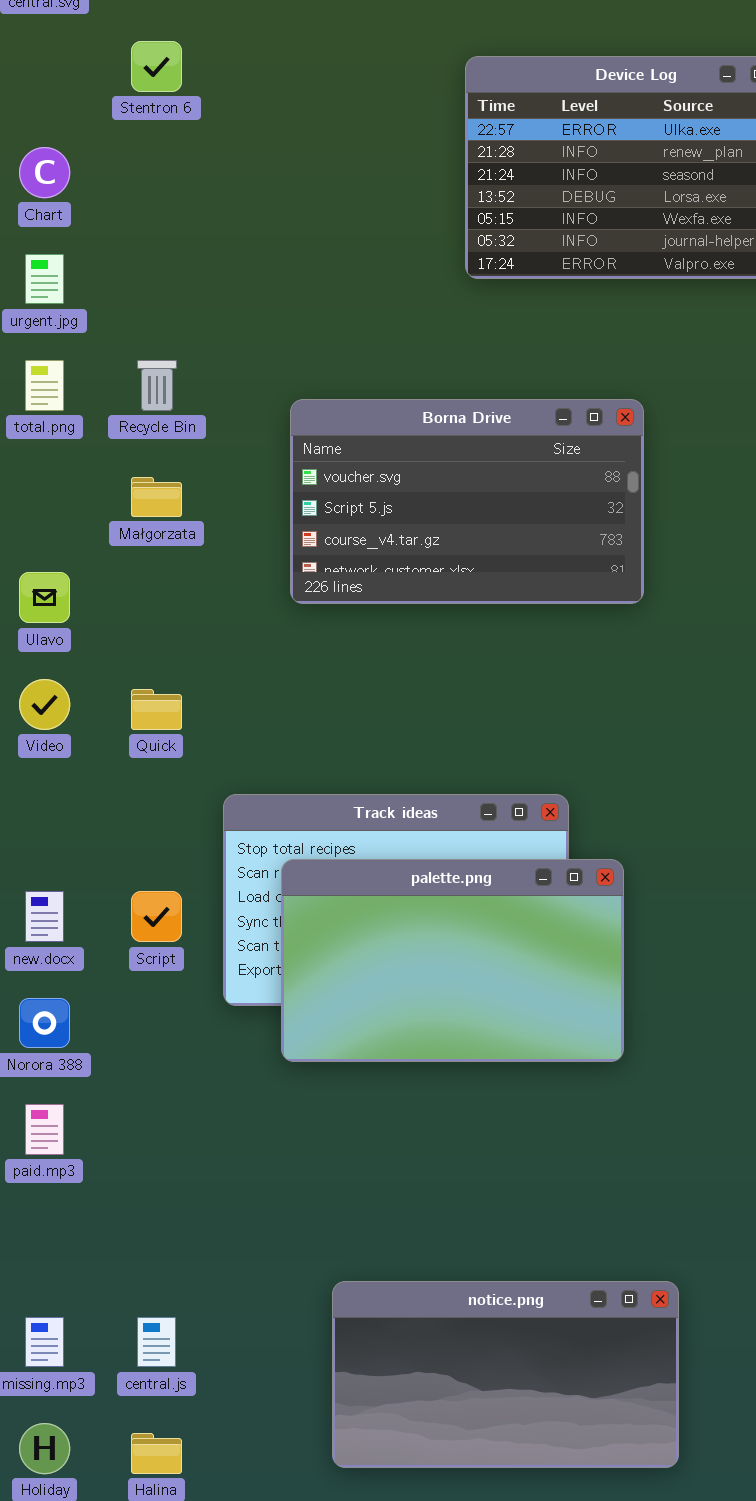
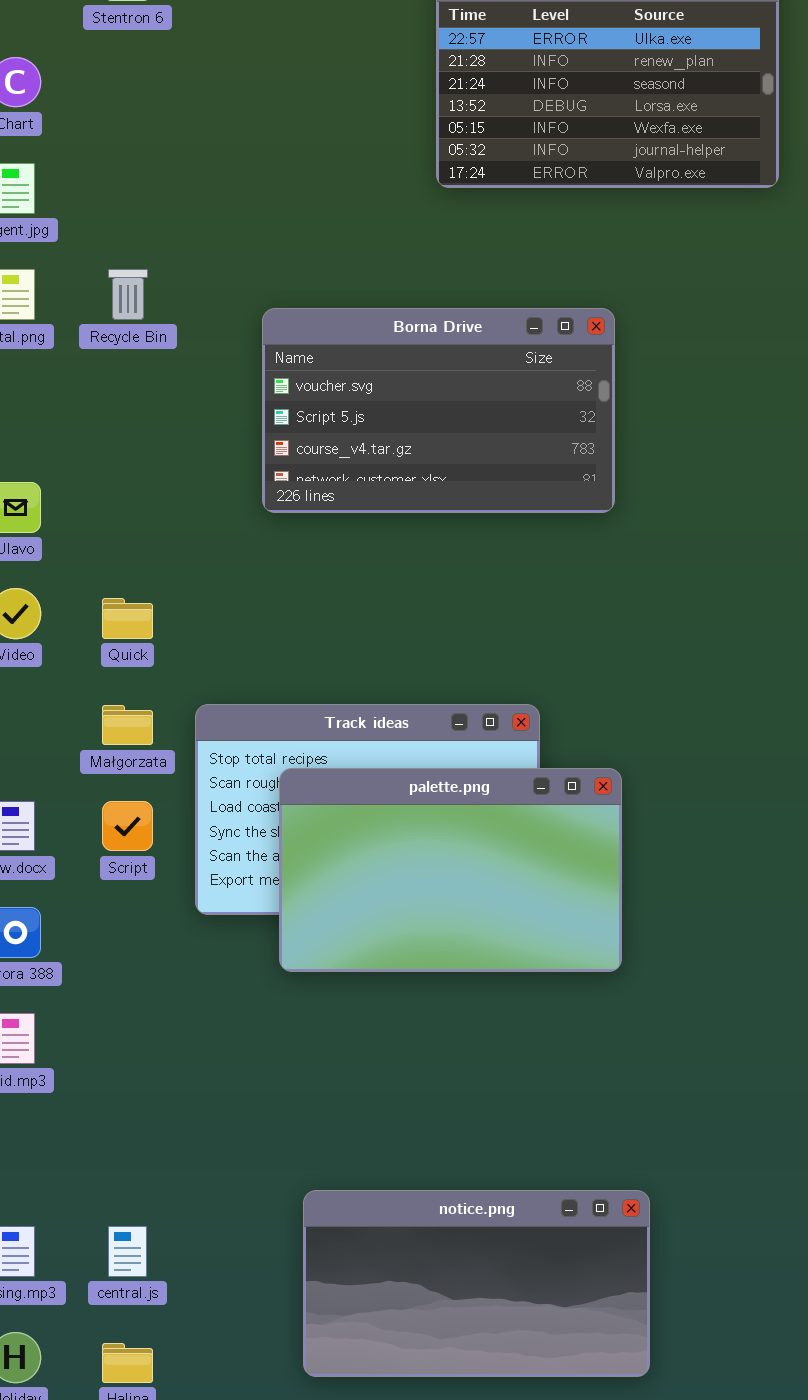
Małgorzata: [131,477,182,517] -> [102,705,153,745], moved
palette.png: [281,859,624,1062] -> [279,768,622,972], moved

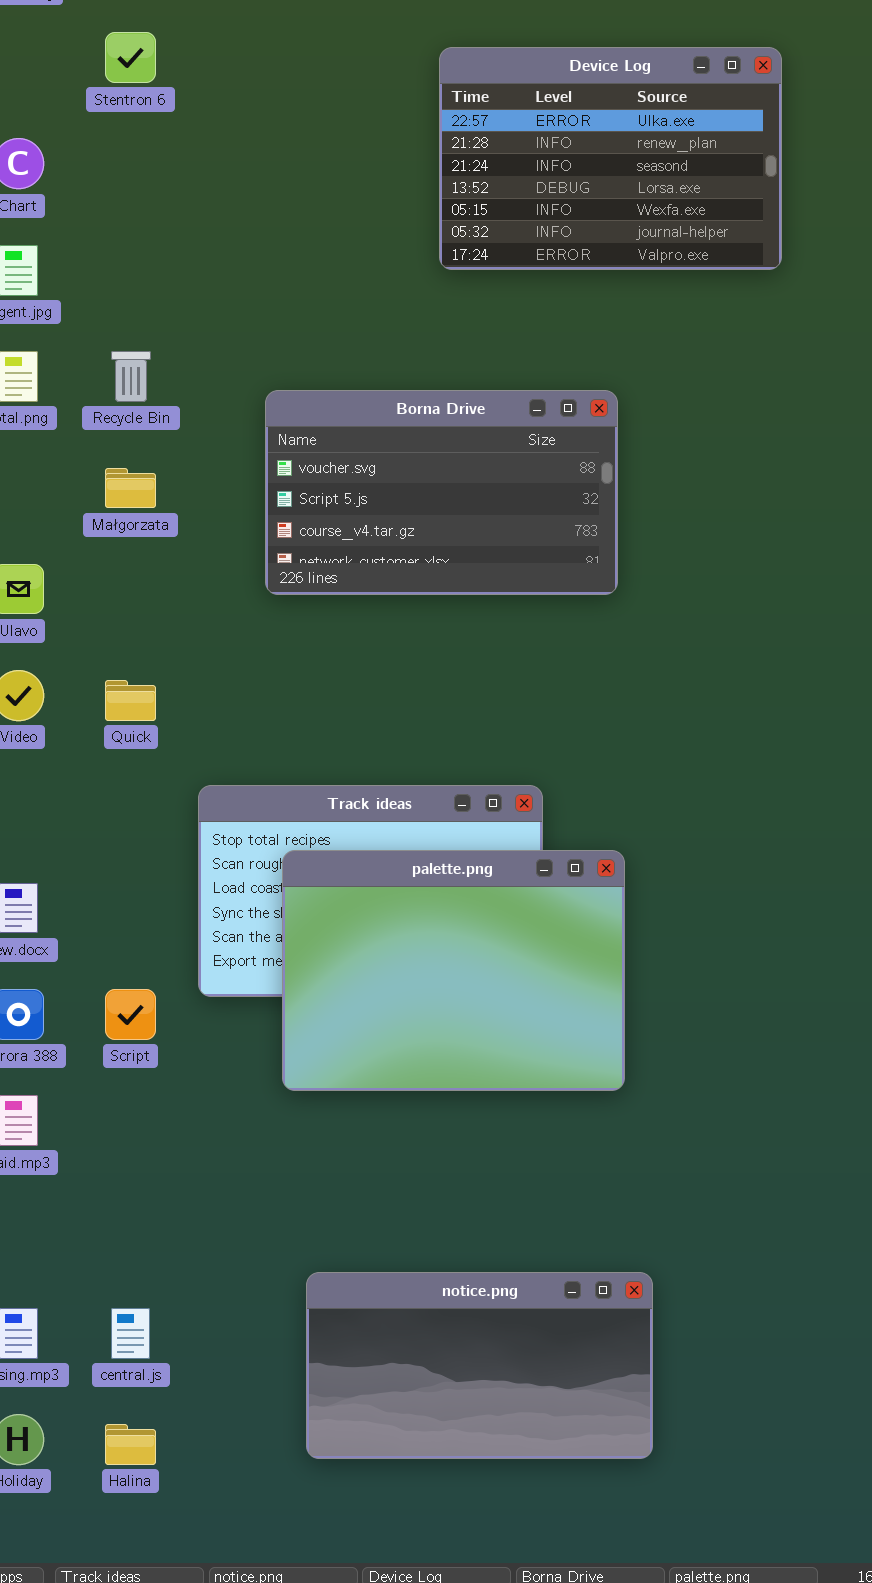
Małgorzata: [102,705,153,745] -> [105,468,156,508], moved
palette.png: [279,768,622,972] -> [282,850,625,1091], resized
Script: [102,801,153,851] -> [105,989,156,1040], moved

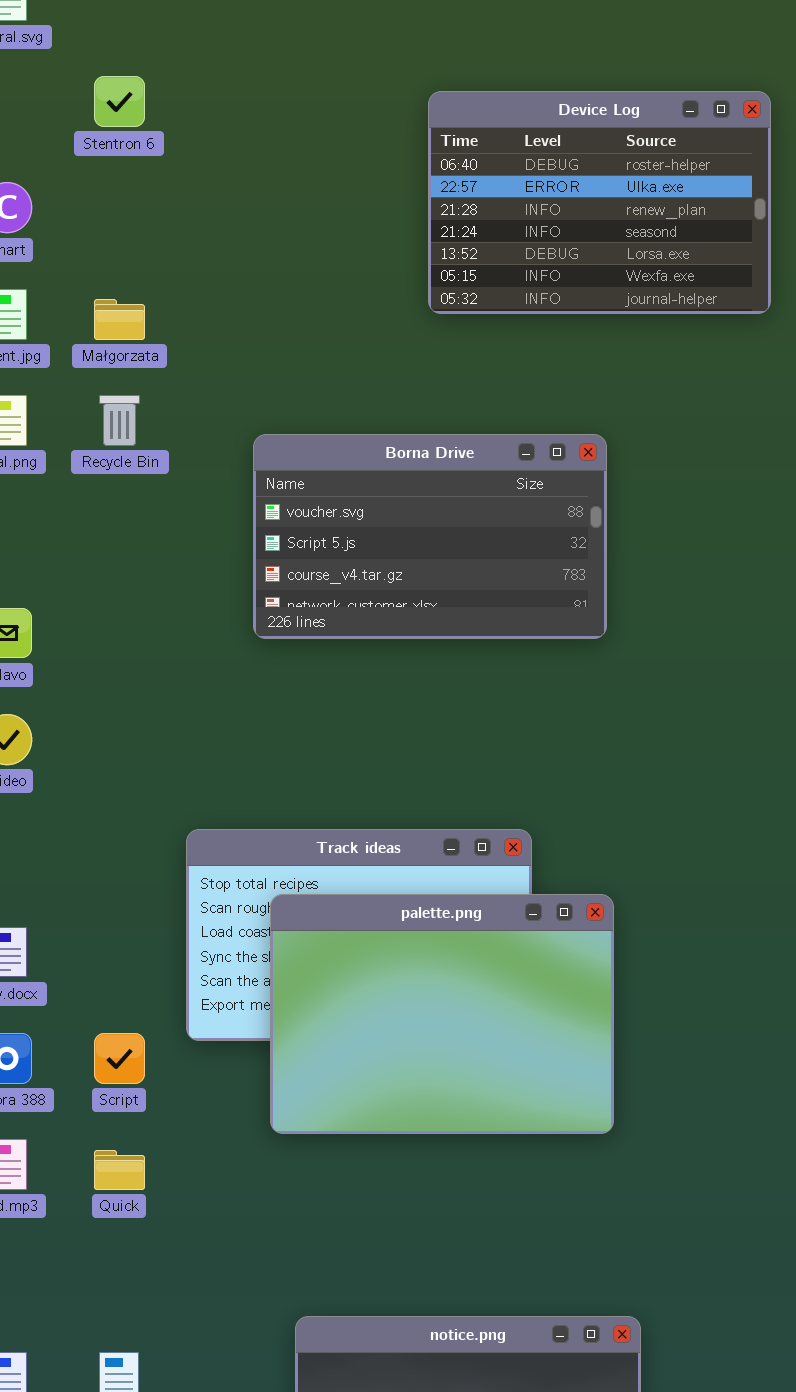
Device Log: [439,47,782,270] -> [428,91,771,314], scrolled up 1 row
Małgorzata: [105,468,156,508] -> [94,299,145,340], moved
Quick: [105,680,156,721] -> [94,1150,145,1190], moved

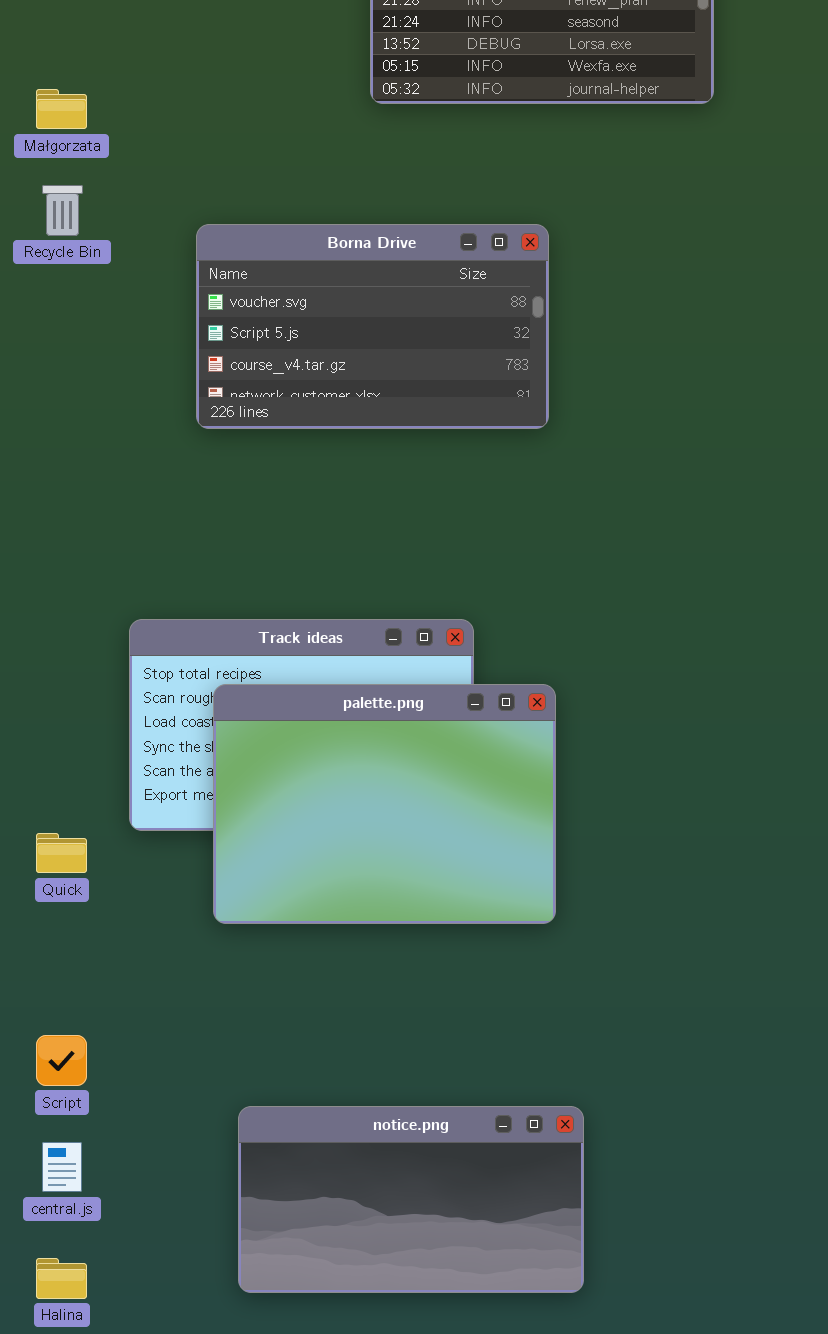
Script: [94,1033,145,1084] -> [36,1035,87,1086], moved
Quick: [94,1150,145,1190] -> [36,833,87,873], moved

